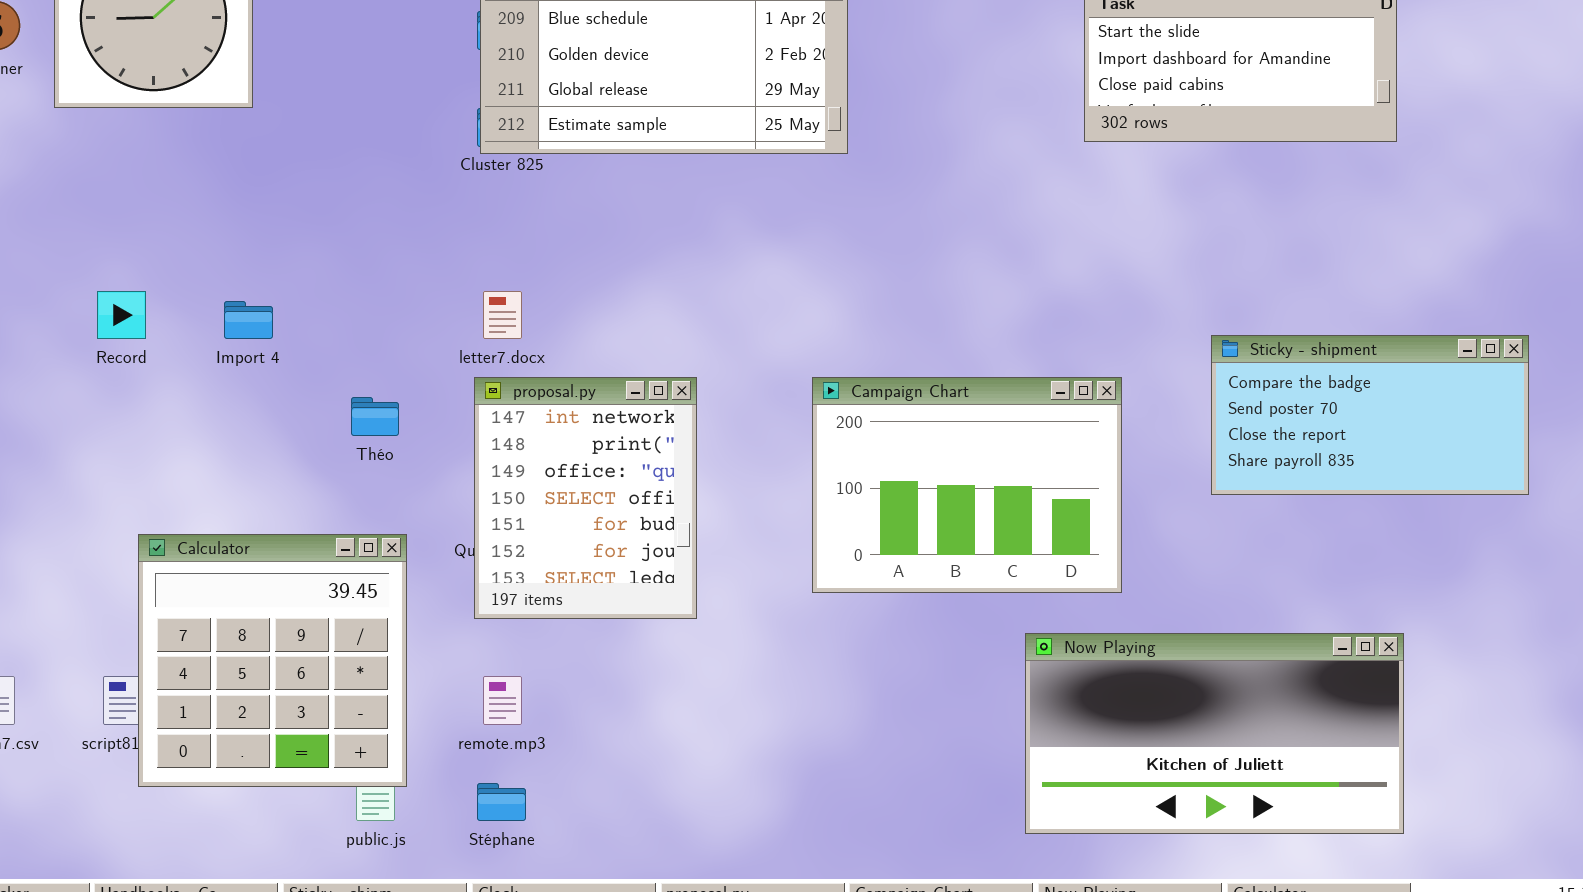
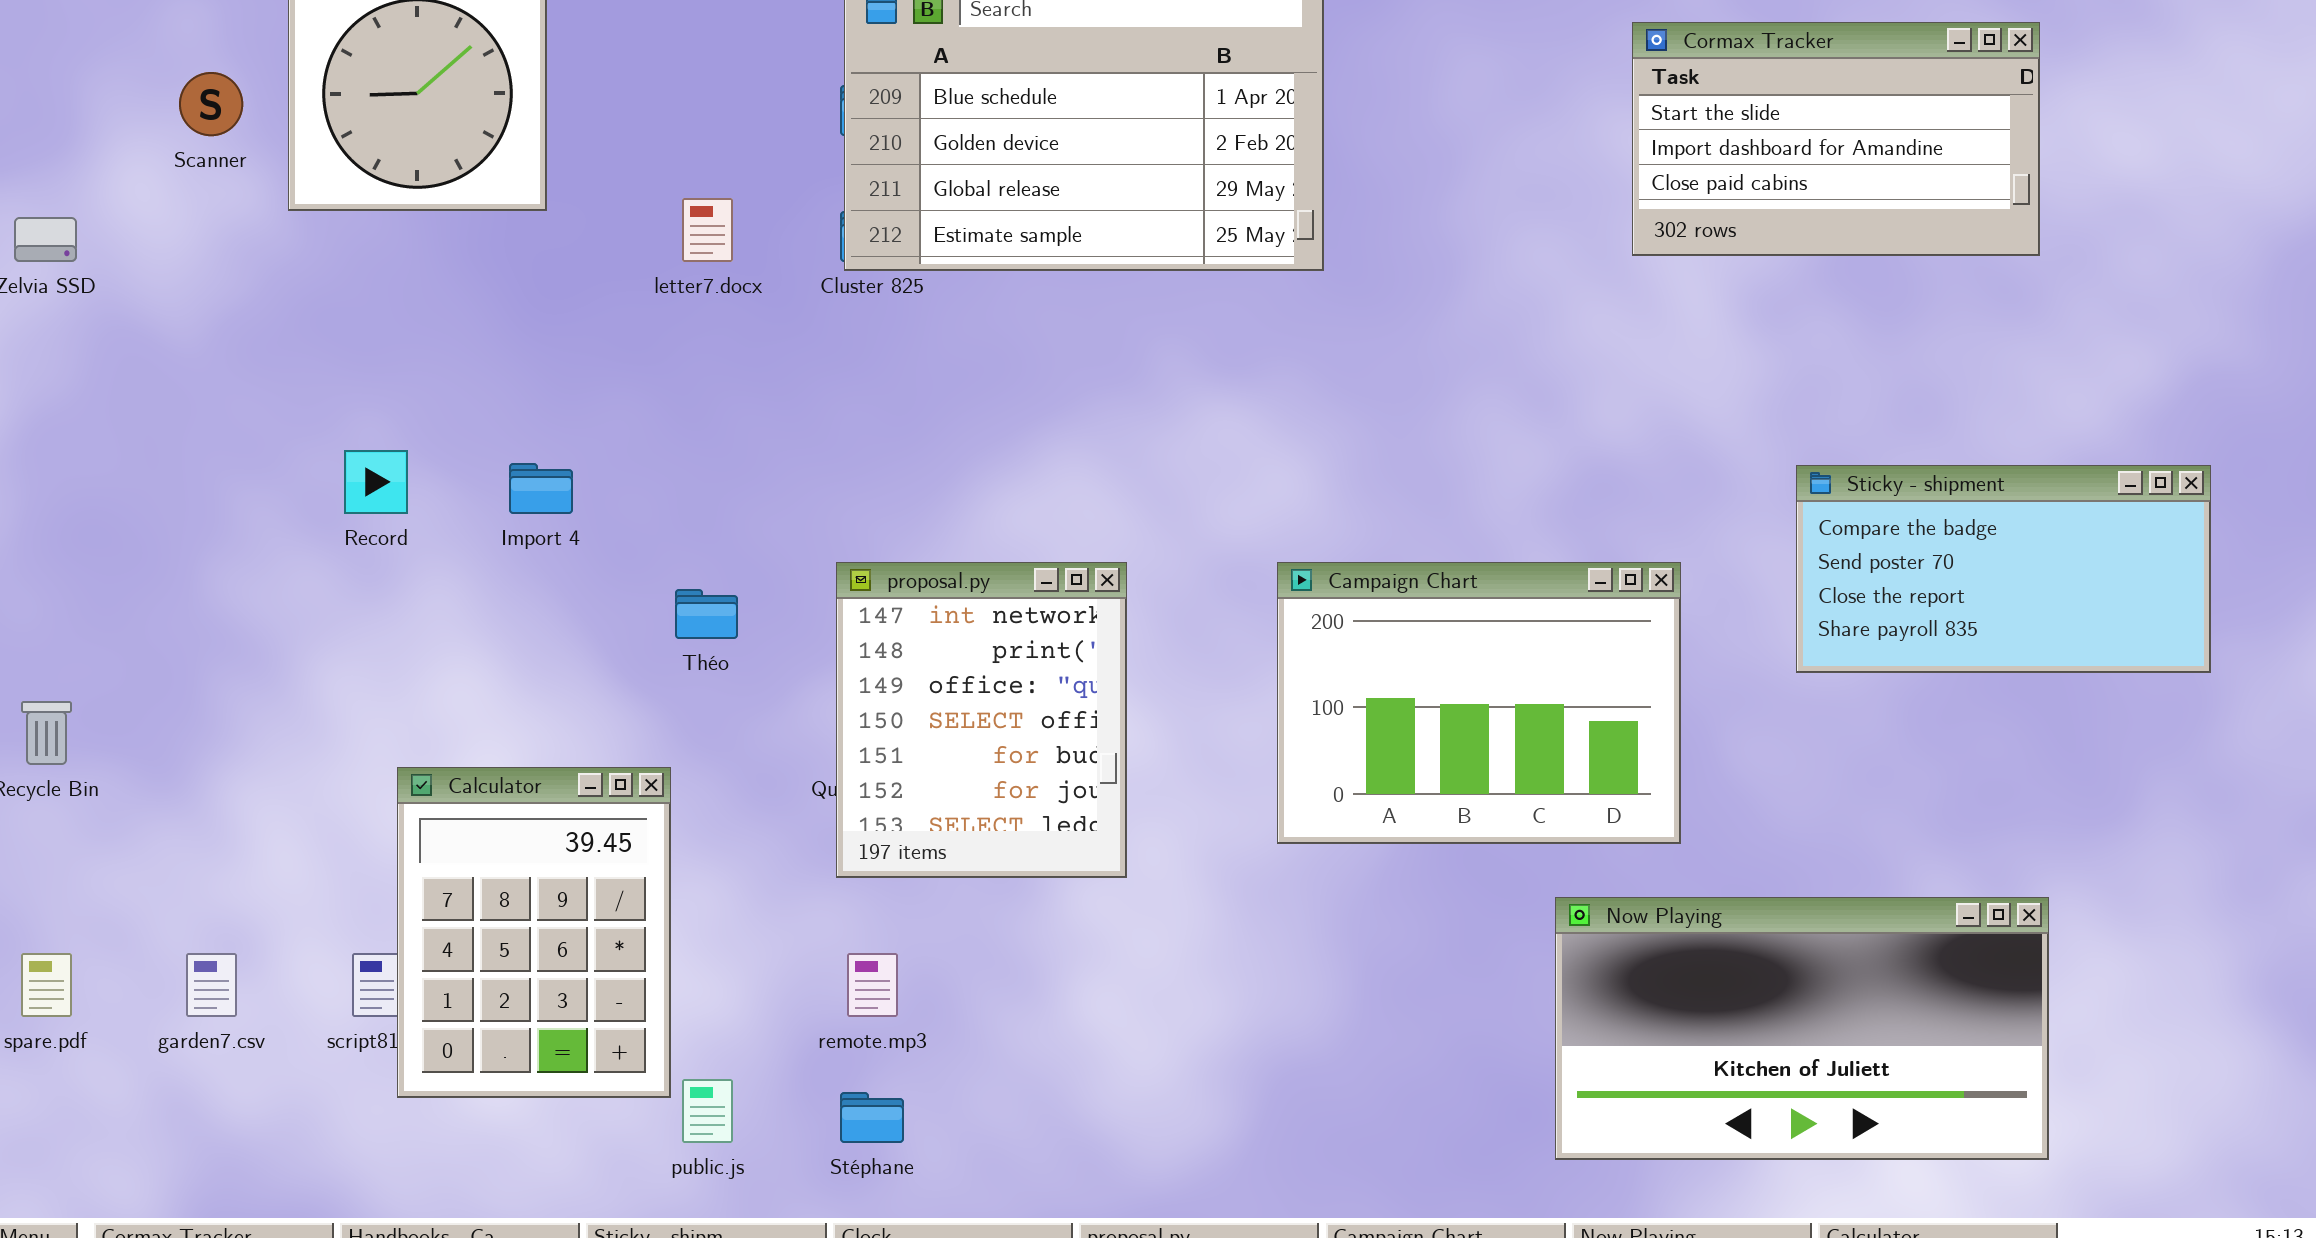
letter7.docx: [483,291,522,339] -> [682,198,733,262], moved
Sticky - shipment: [1211,335,1529,495] -> [1796,465,2211,673], moved
Calculator: [138,534,407,787] -> [397,767,671,1098], resized

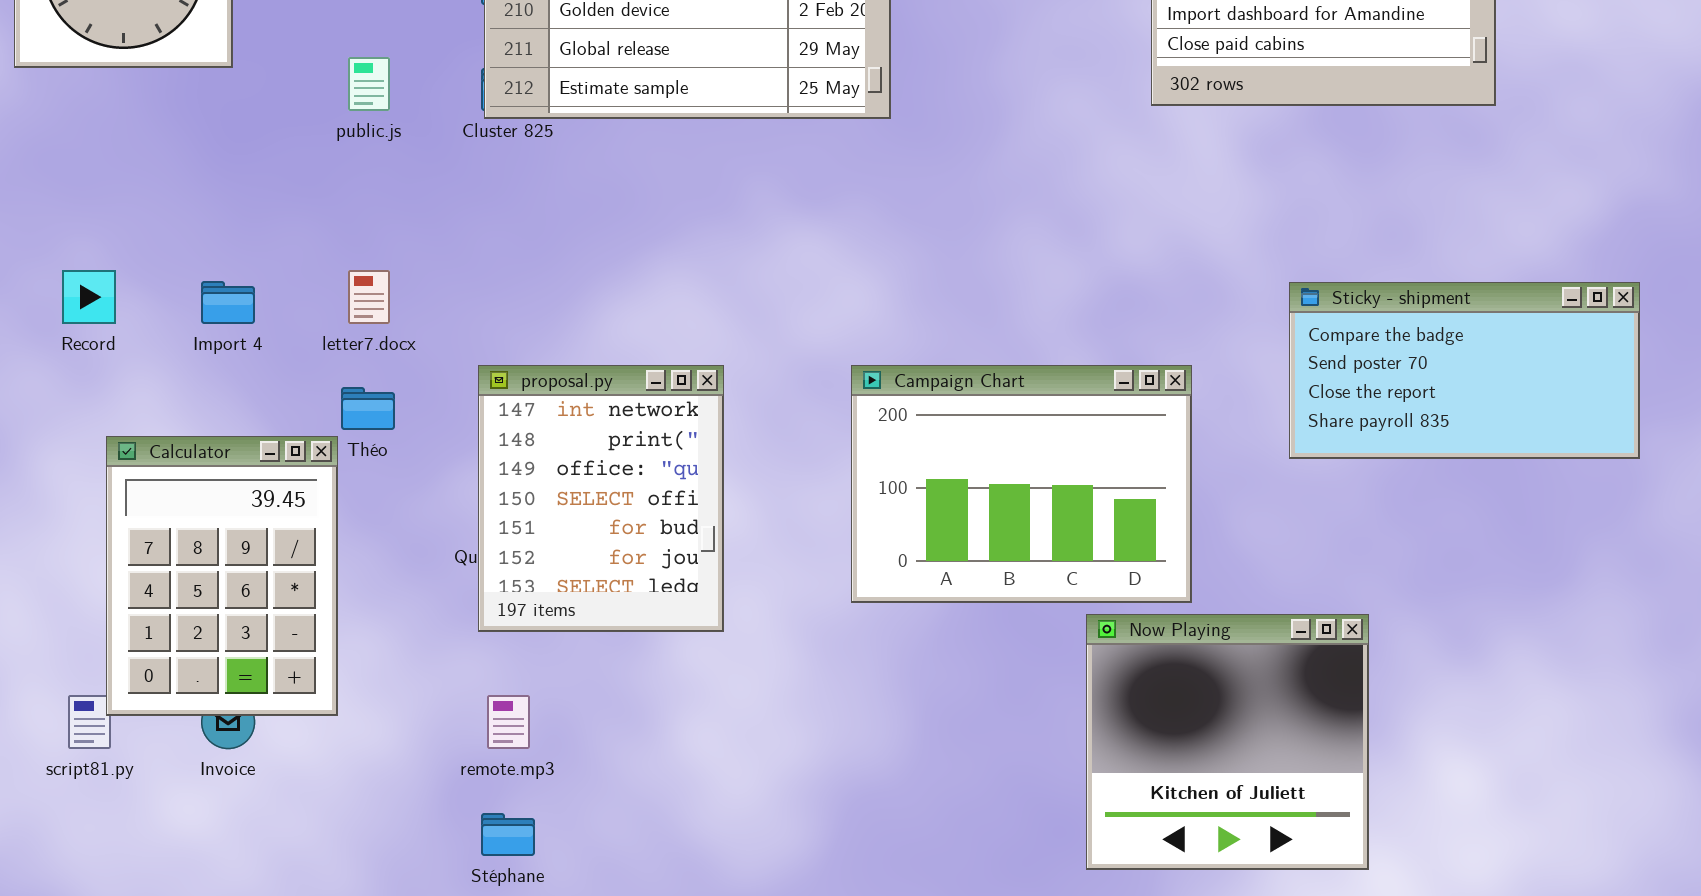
letter7.docx: [682,198,733,262] -> [348,270,390,324], moved
Calculator: [397,767,671,1098] -> [106,436,338,716], moved
Now Playing: [1555,897,2049,1160] -> [1086,614,1369,870], resized
public.js: [682,1079,733,1143] -> [348,57,390,111], moved

